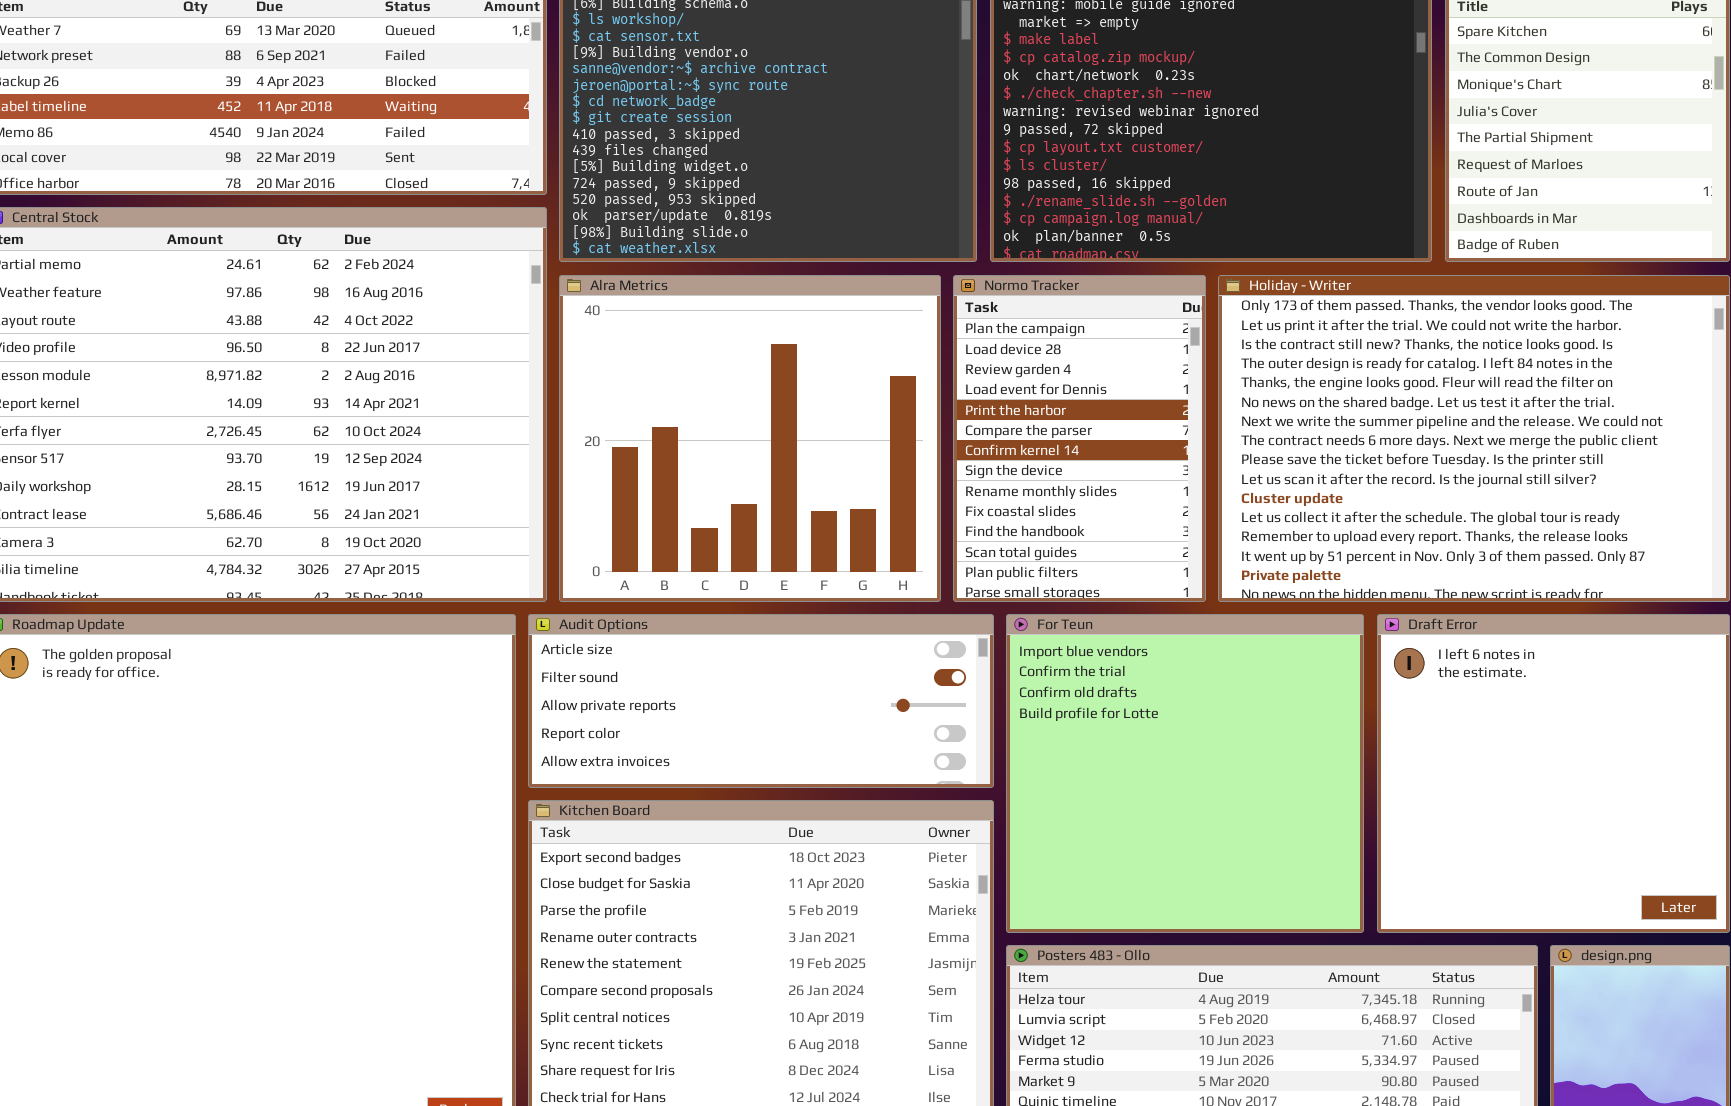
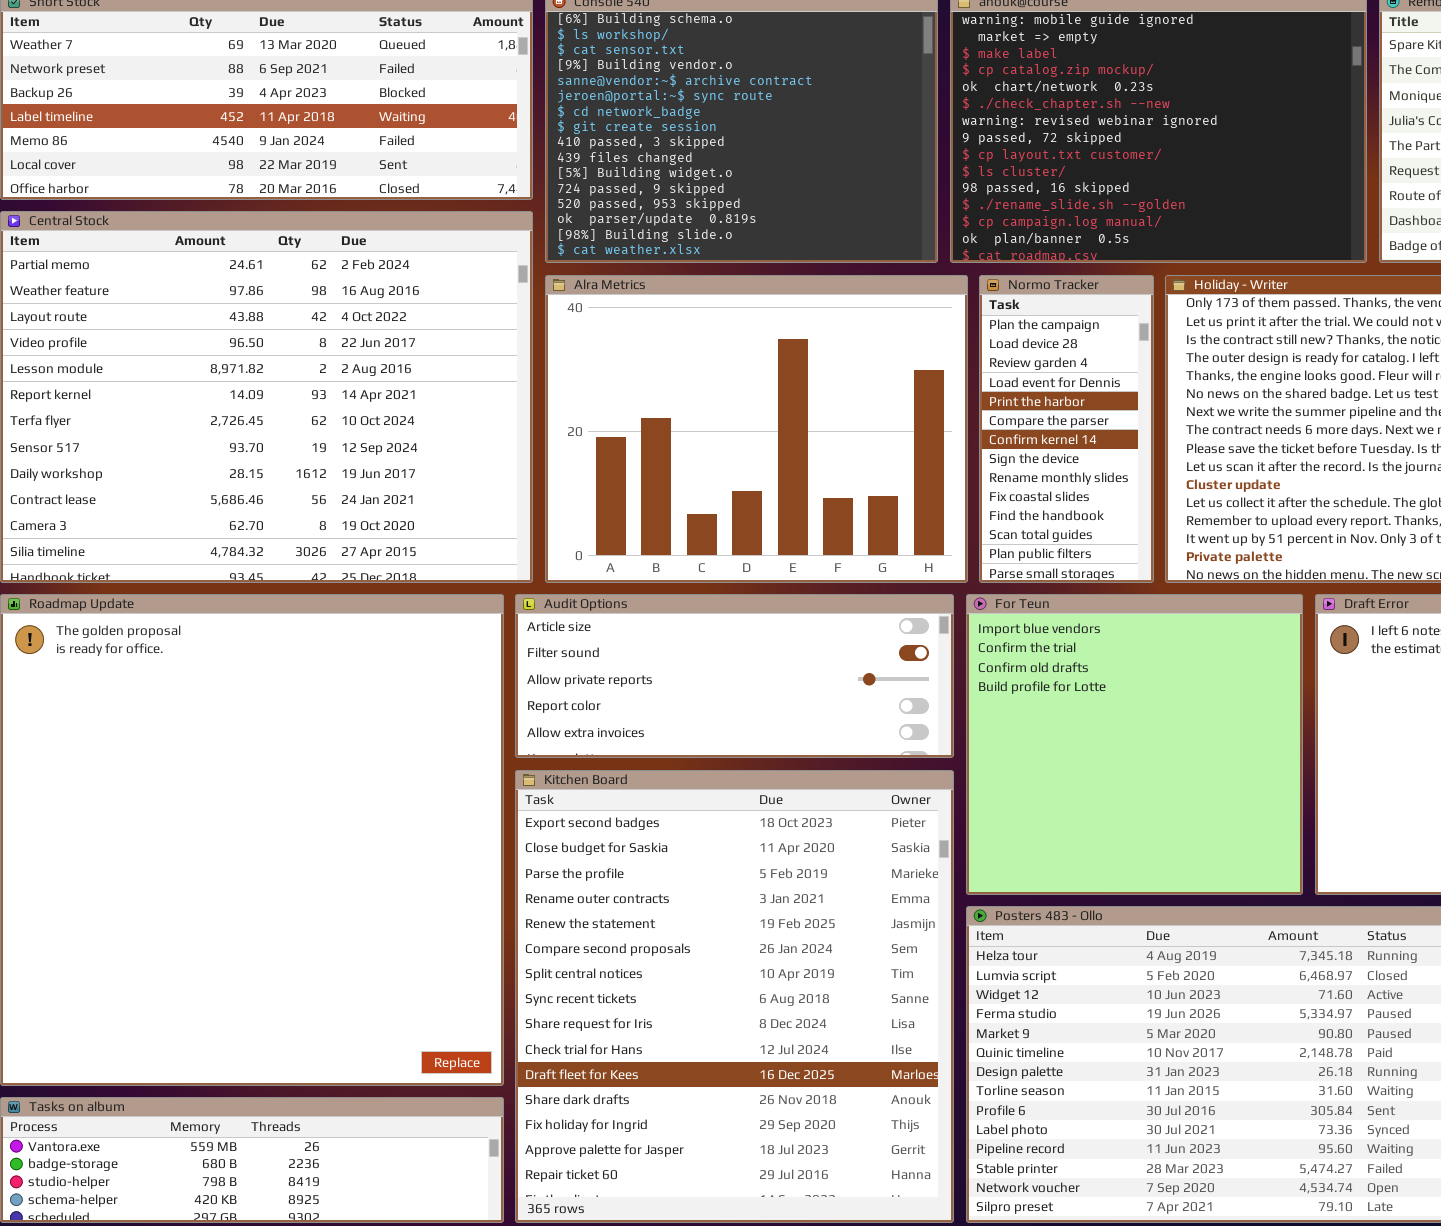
Alra Metrics: [559,275,941,602] -> [545,275,968,583], resized
Normo Tracker: [953,275,1206,602] -> [979,275,1154,583], resized

